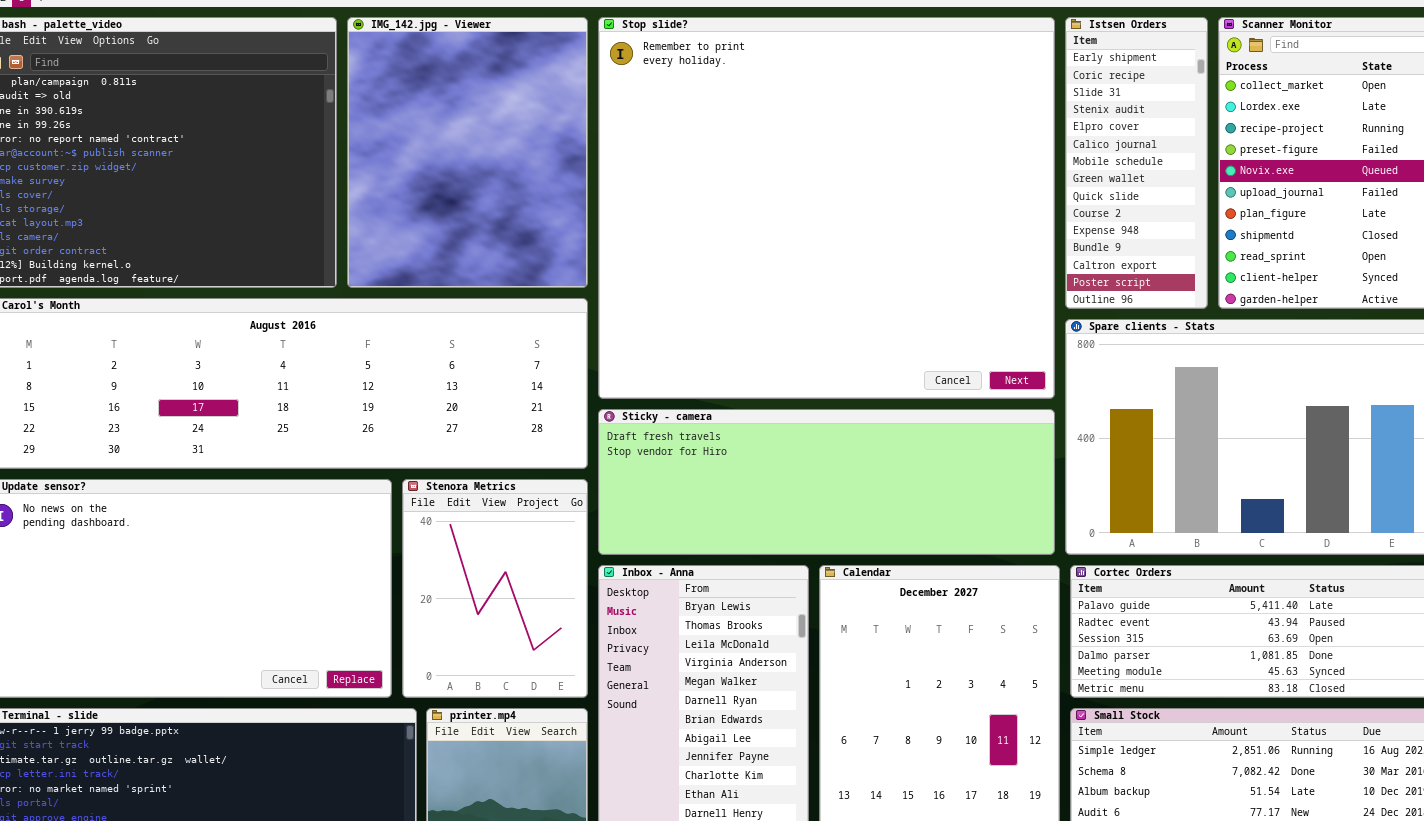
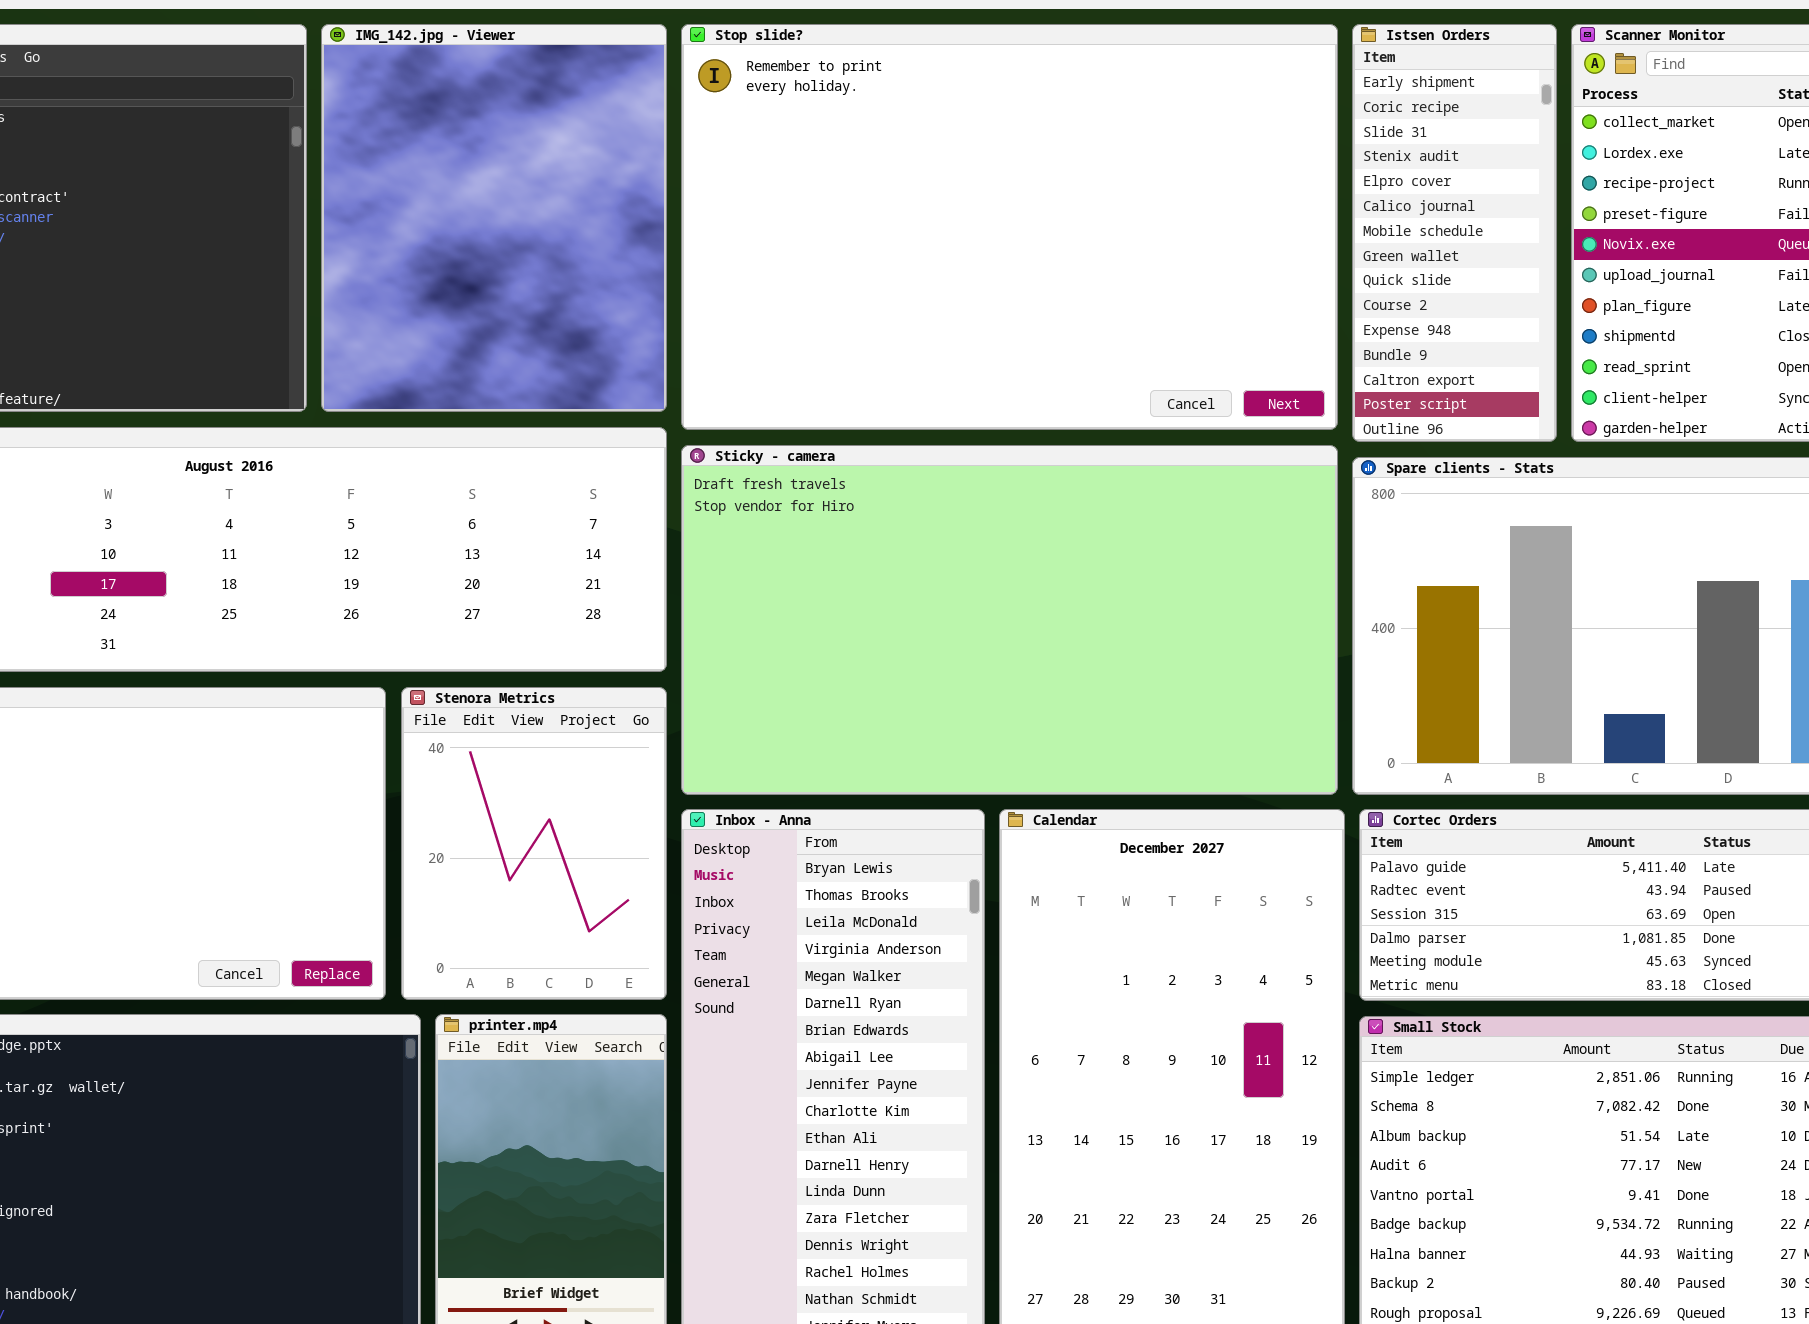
Stop slide?: [598,17,1055,399] -> [681,24,1338,430], resized
Sticky - camera: [598,409,1055,555] -> [681,445,1338,795], resized

